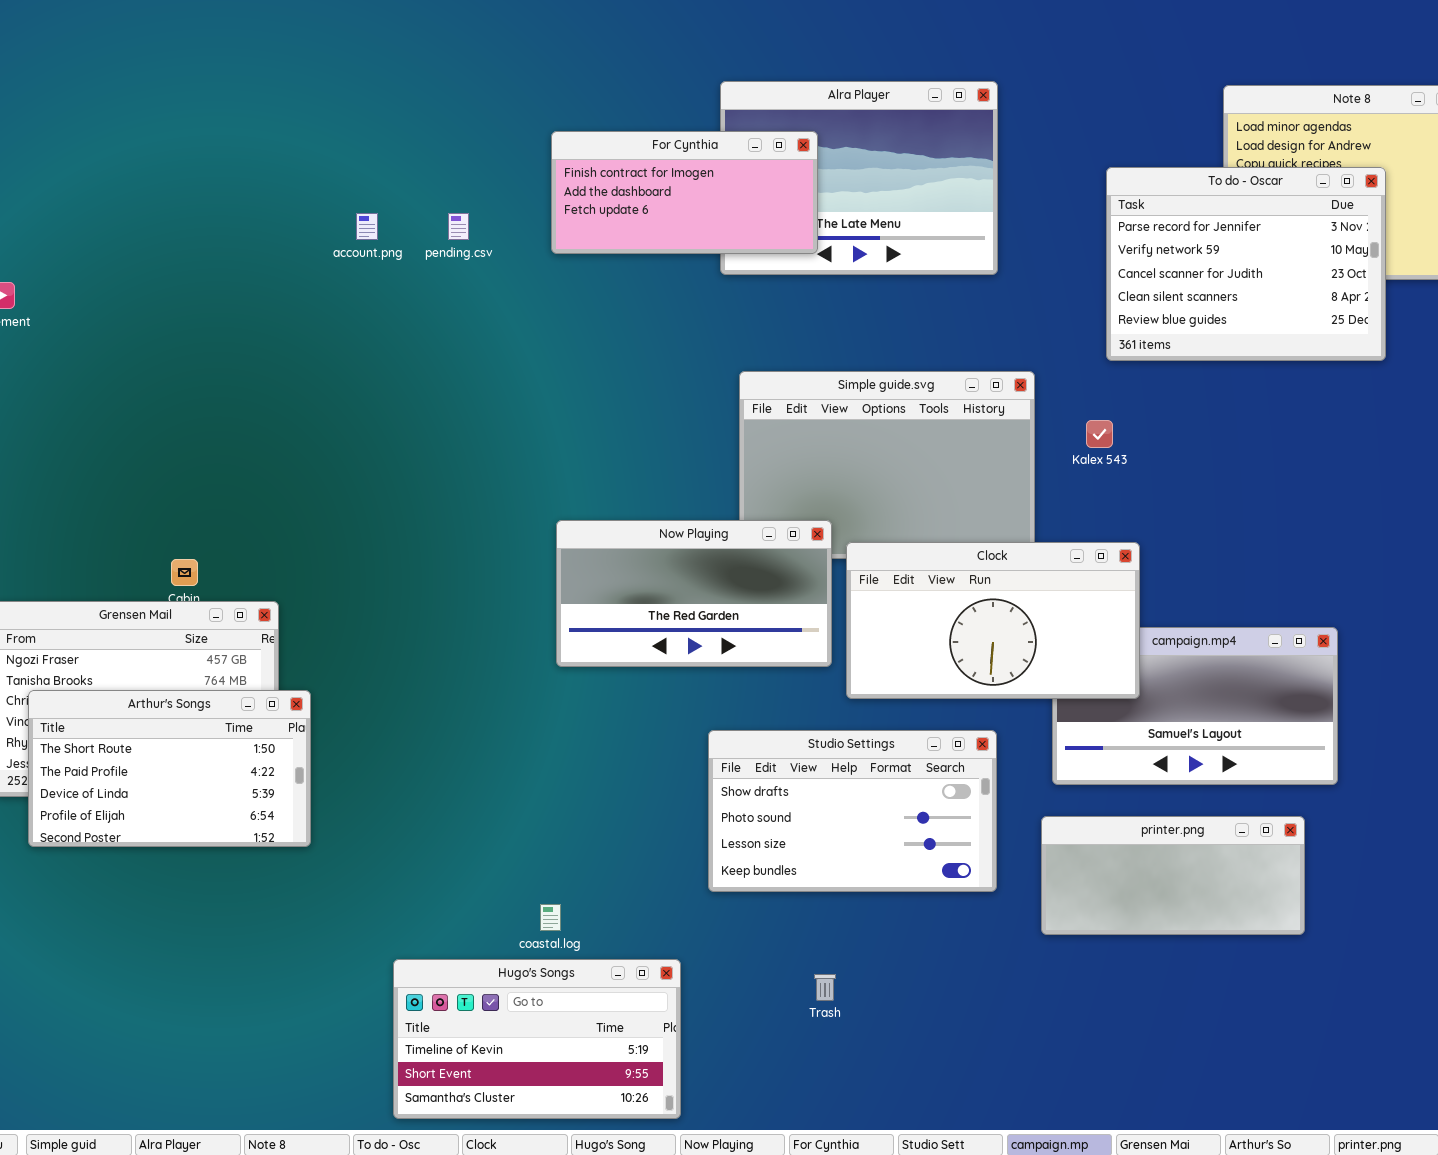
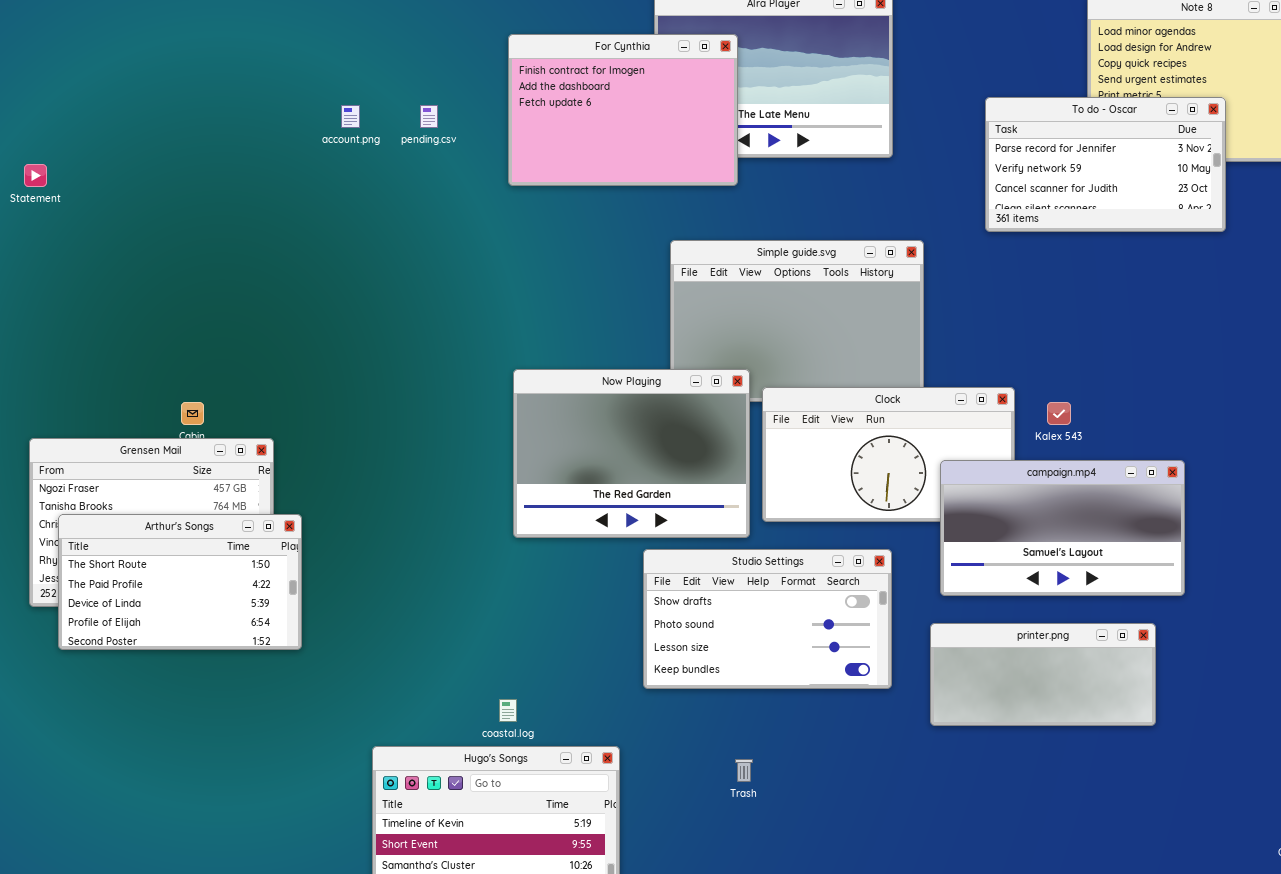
For Cynthia: [551,131,818,254] -> [508,34,738,186], resized
To do - Oscar: [1106,167,1386,361] -> [985,97,1226,232], resized
Kalex 543: [1086,420,1113,448] -> [1047,402,1071,425], moved
Now Playing: [556,520,832,667] -> [513,369,750,538], resized
campaign.mp4: [1052,627,1338,785] -> [940,460,1185,596], raised

